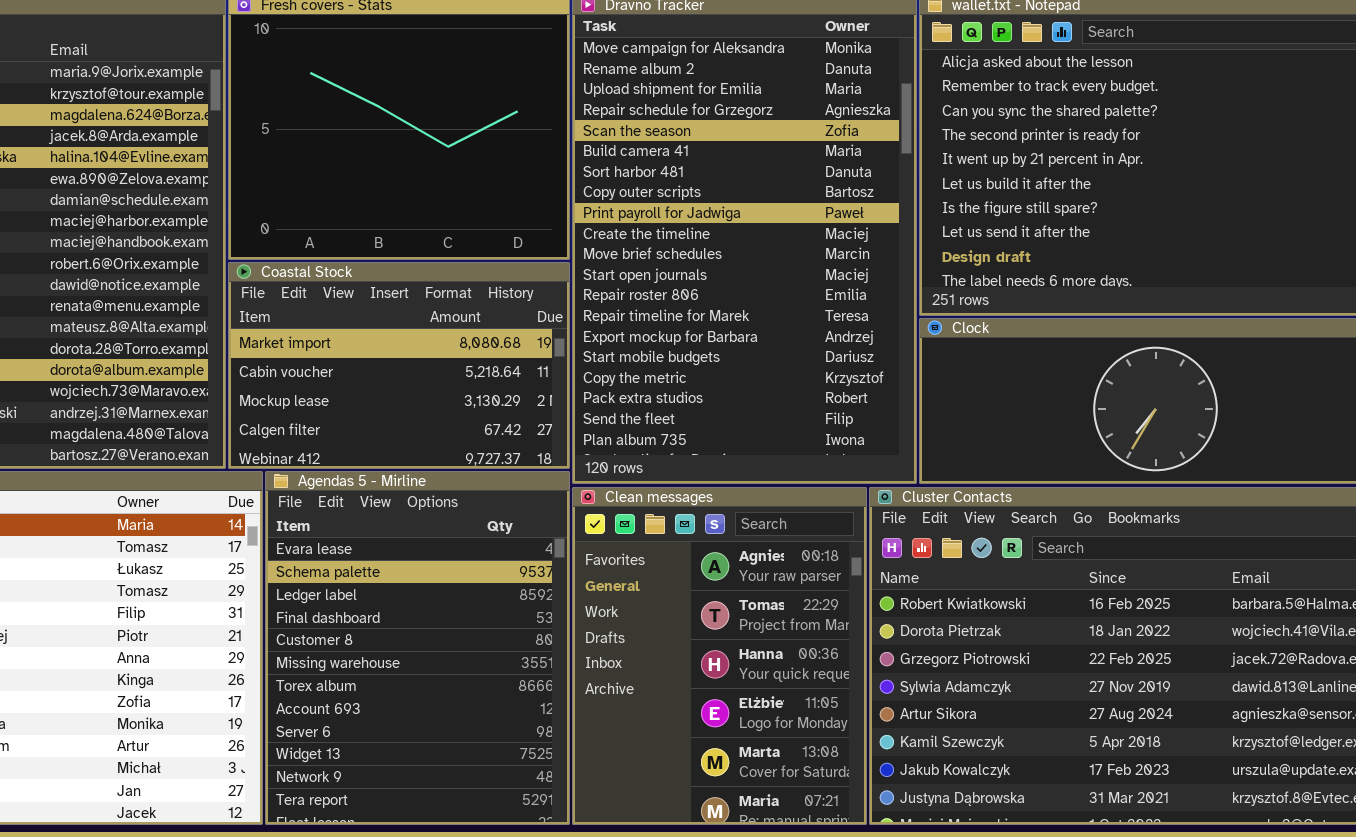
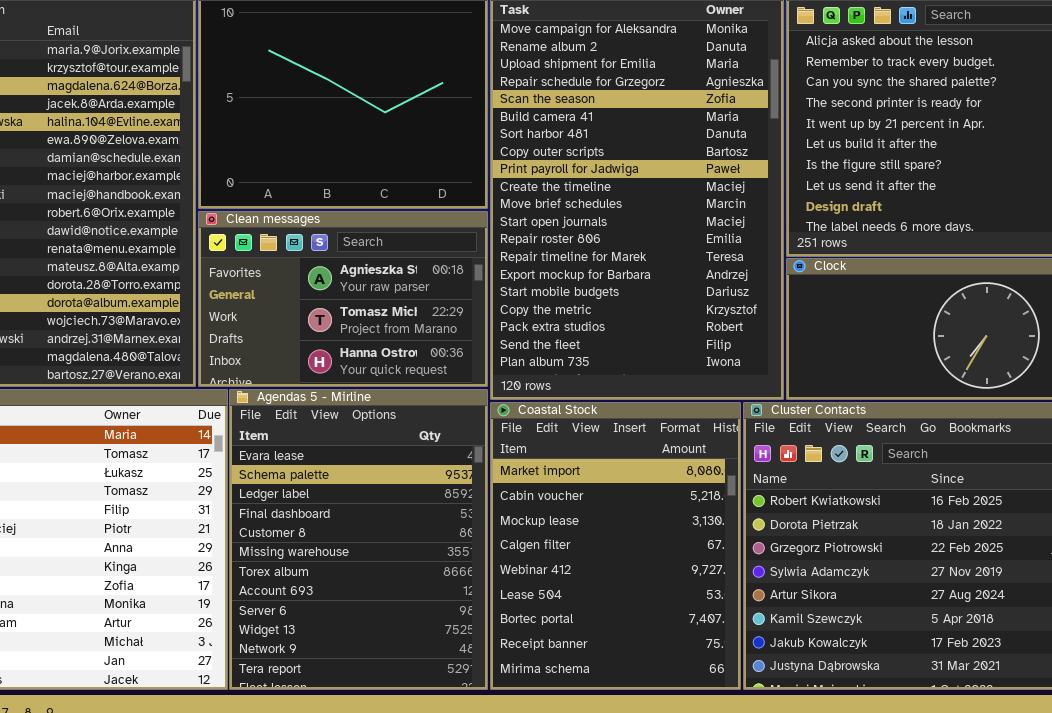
Coastal Stock: [228,262,570,469] -> [490,402,741,690], moved, resized
Clean messages: [572,487,867,825] -> [198,211,488,387], moved, resized

